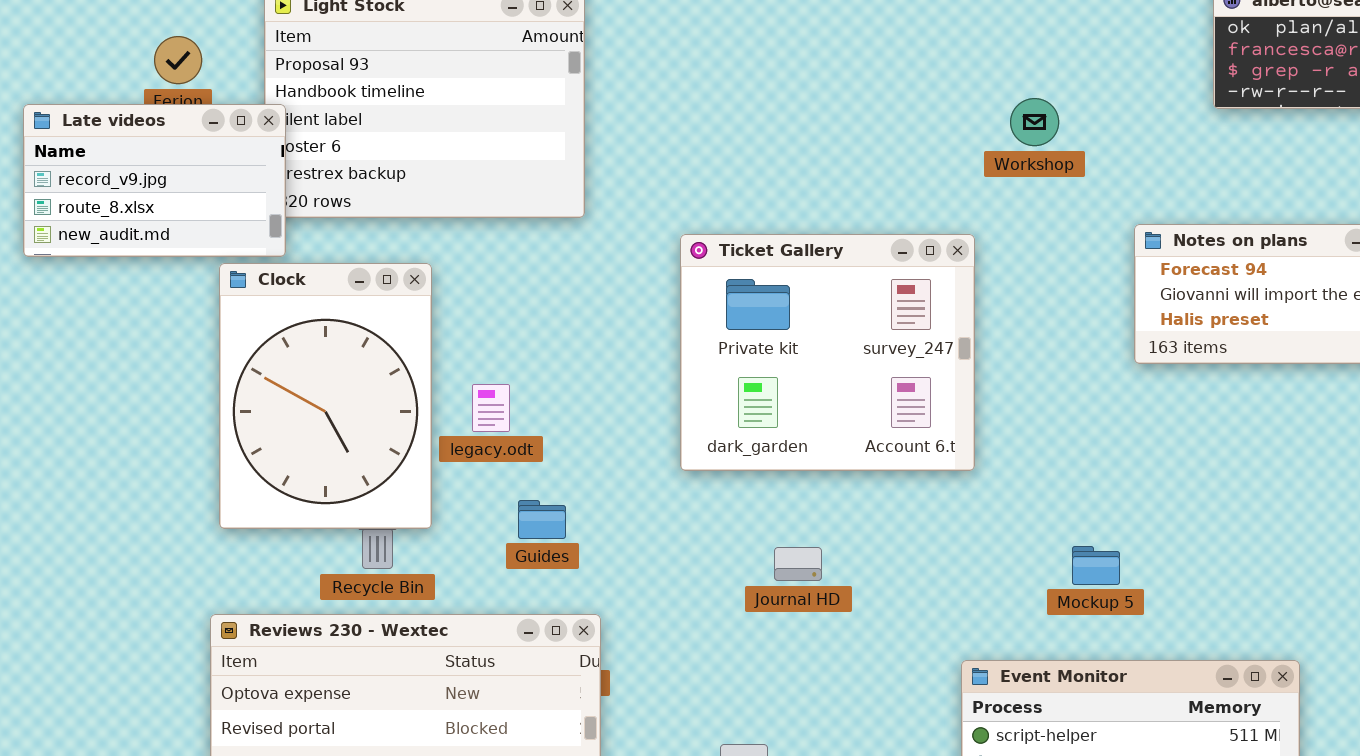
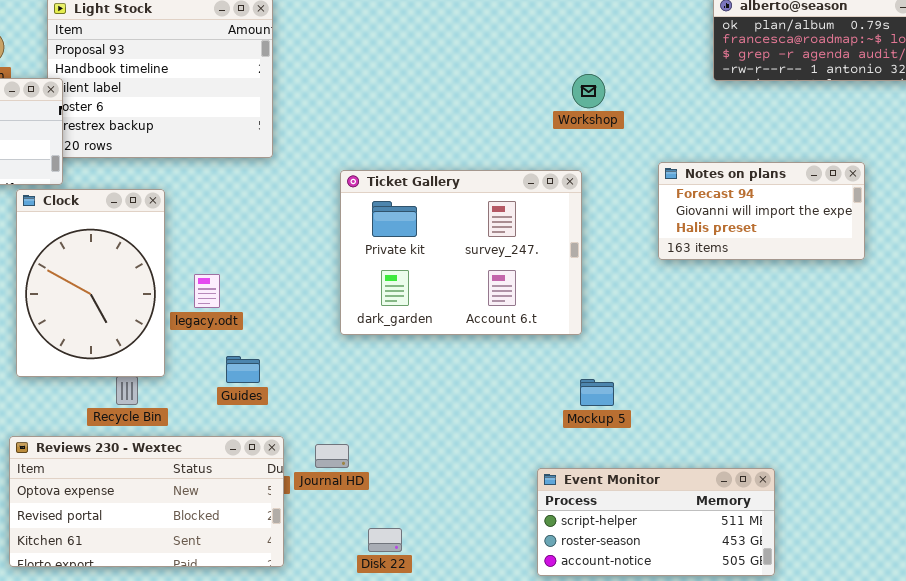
Ticket Gallery: [680,234,975,471] -> [340,170,582,335], resized
Mockup 5: [1072,546,1120,585] -> [580,379,614,406], moved
Journal HD: [774,547,822,581] -> [315,444,349,468], moved

